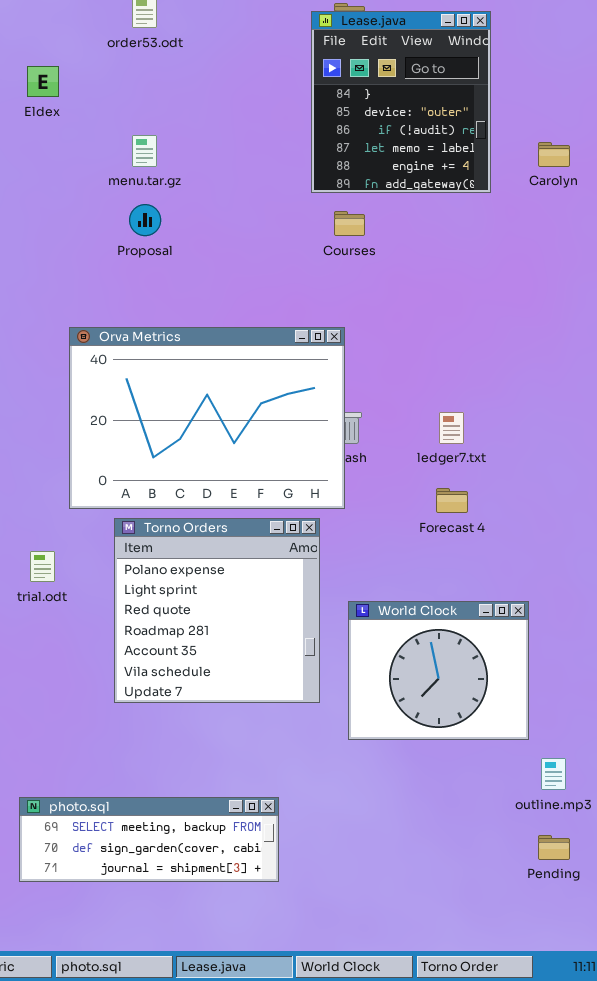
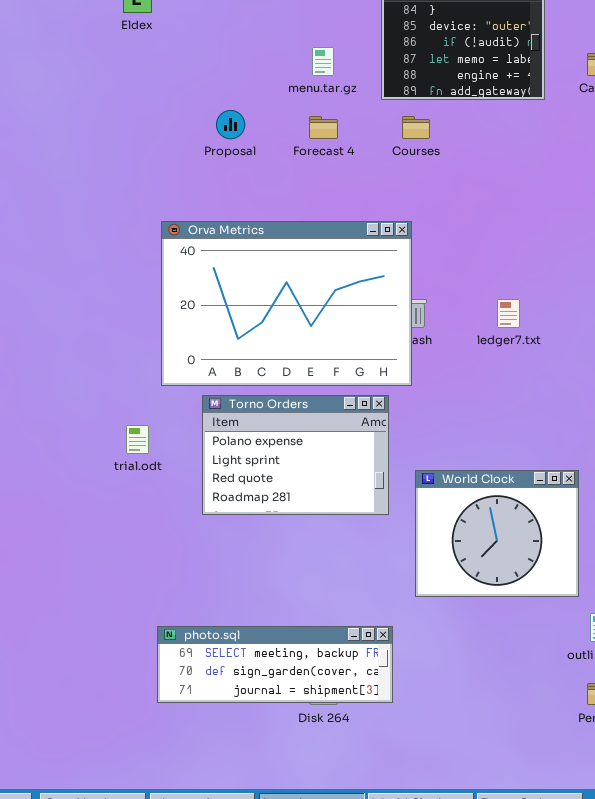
menu.tar.gz: [132,135,157,167] -> [312,47,334,76], moved
Forecast 4: [436,488,468,513] -> [309,116,338,139], moved
Torno Orders: [114,518,320,703] -> [202,395,389,515], resized
photo.sql: [19,797,279,882] -> [157,626,393,703], moved

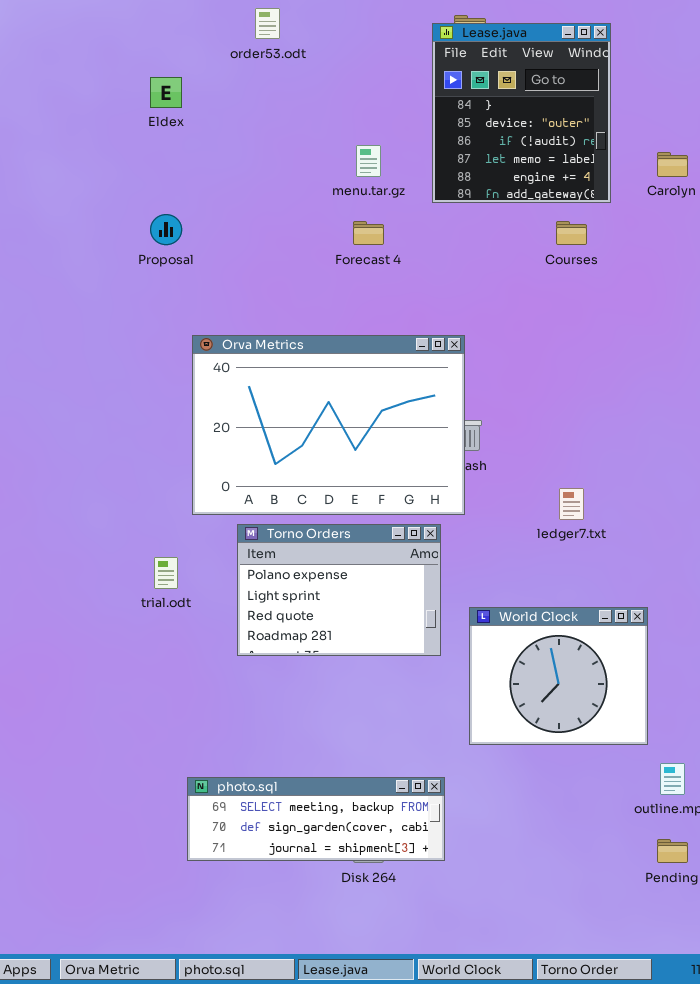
Proposal: [216,110,245,139] -> [150,214,182,245], moved
Courses: [402,116,430,139] -> [556,221,587,245], moved
ledger7.txt: [497,299,520,328] -> [559,488,584,520], moved

